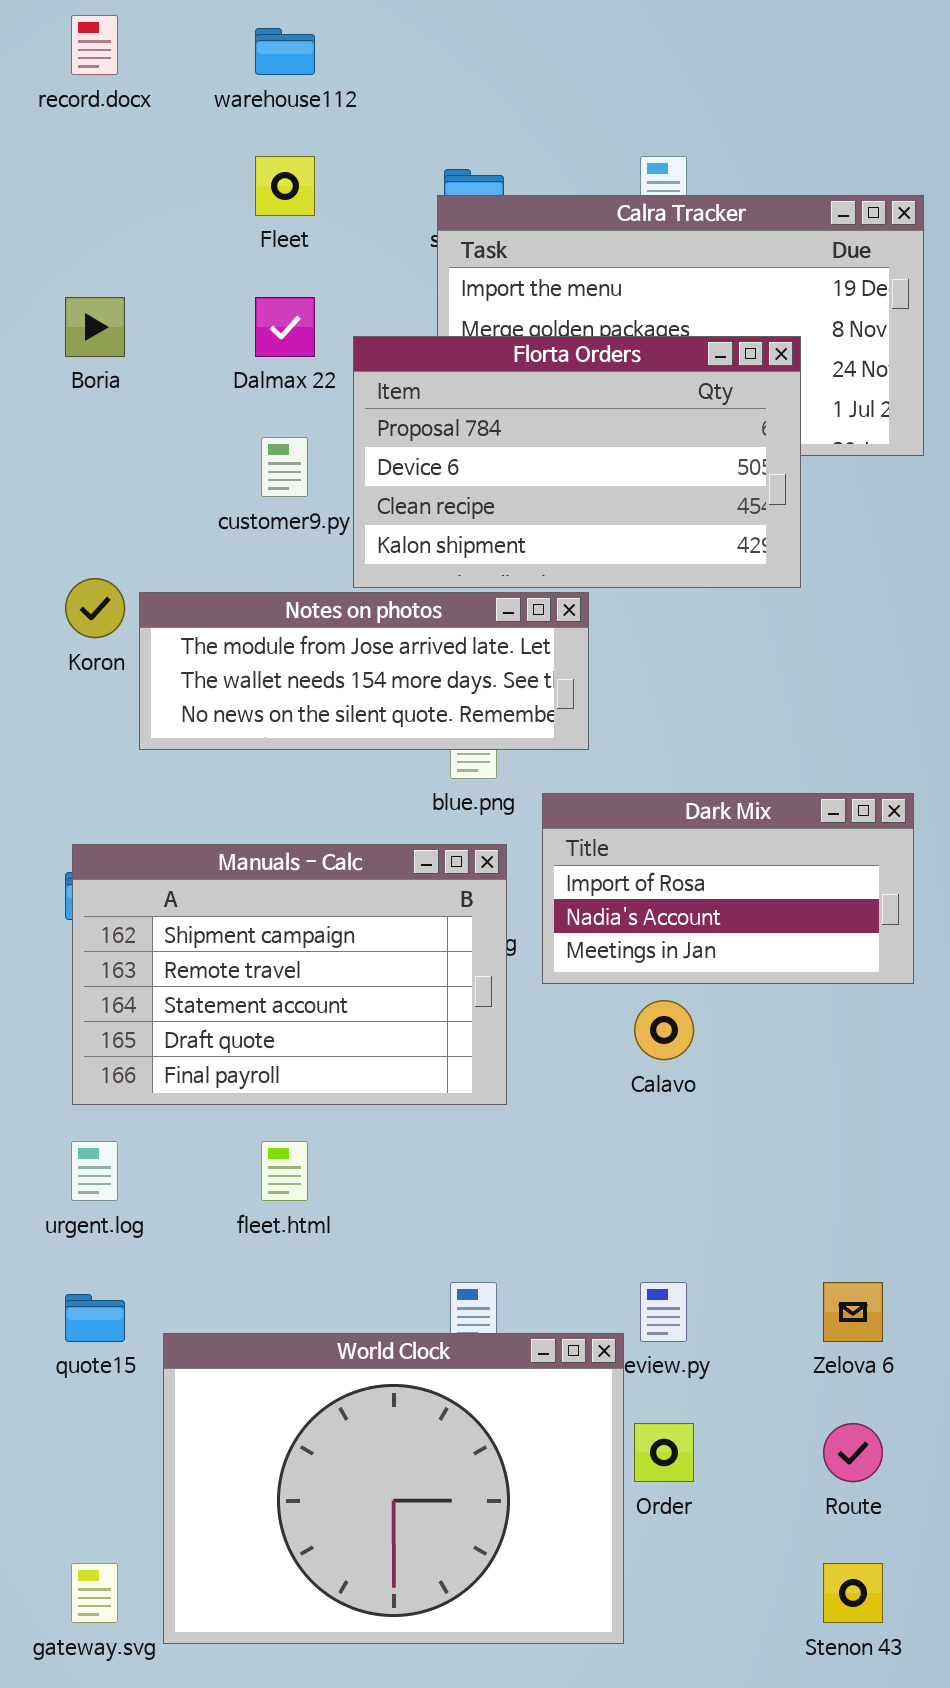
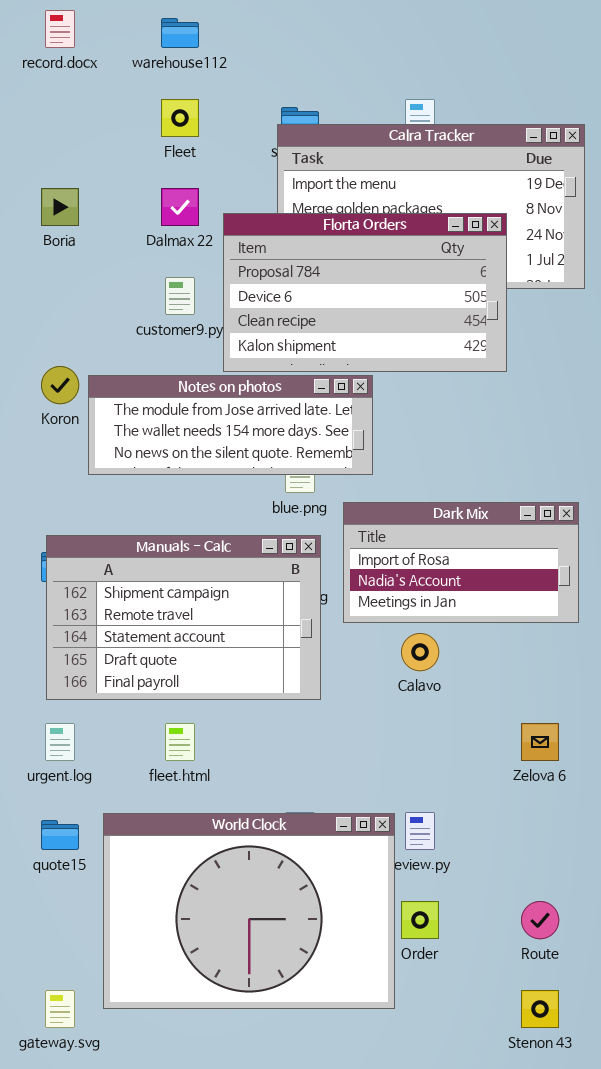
Zelova 6: [823,1282,883,1342] -> [521,723,559,761], moved
World Clock: [163,1333,624,1644] -> [103,813,395,1009], moved

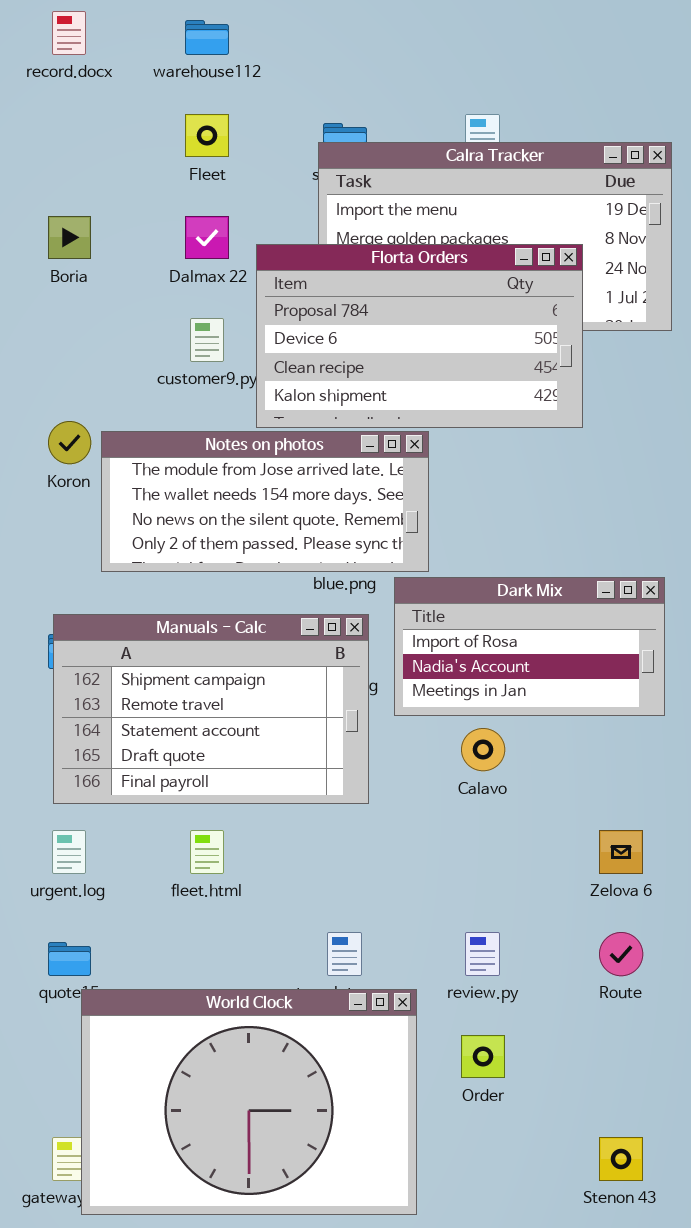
Notes on photos: [88,375,373,475] -> [101,431,429,572], resized
World Clock: [103,813,395,1009] -> [81,989,417,1215], moved
Route: [521,901,559,939] -> [599,932,643,976], moved

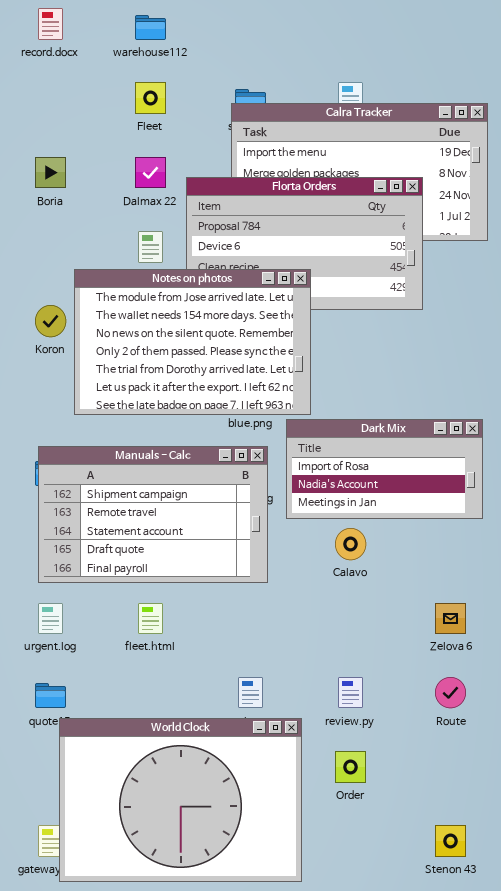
Notes on photos: [101,431,429,572] -> [74,269,311,415], resized

